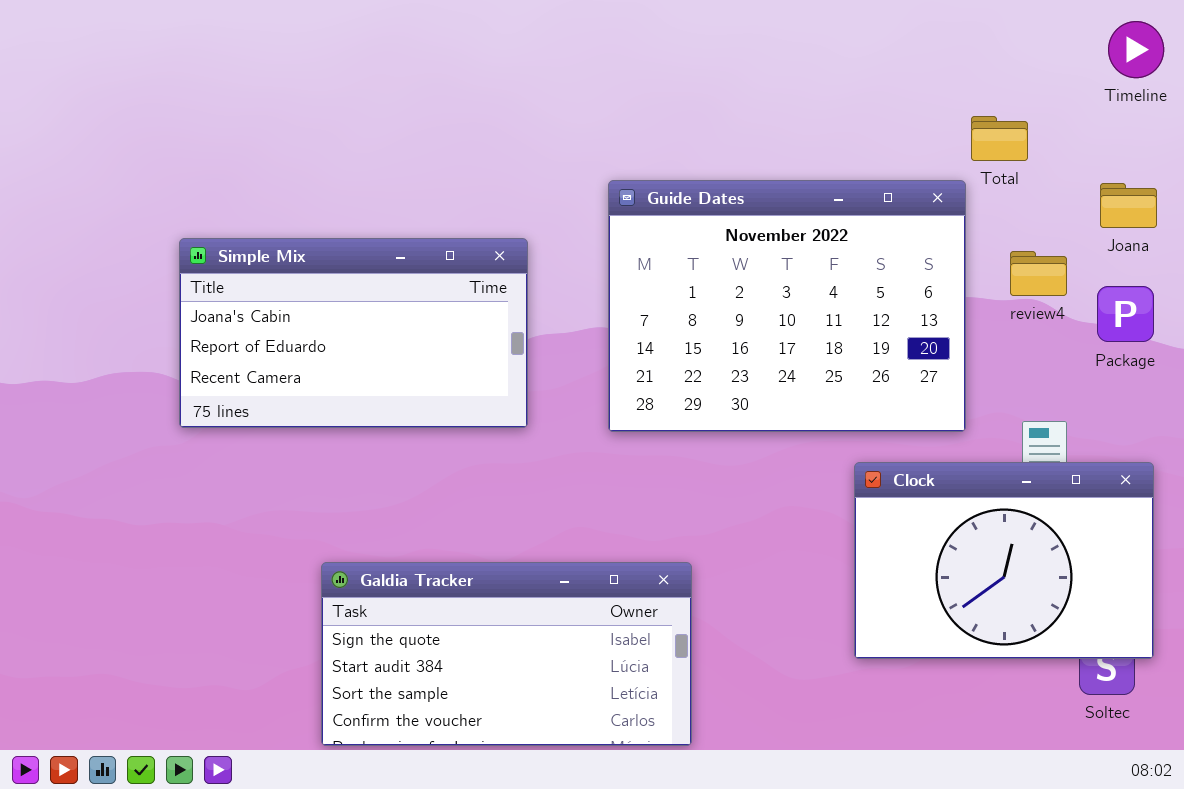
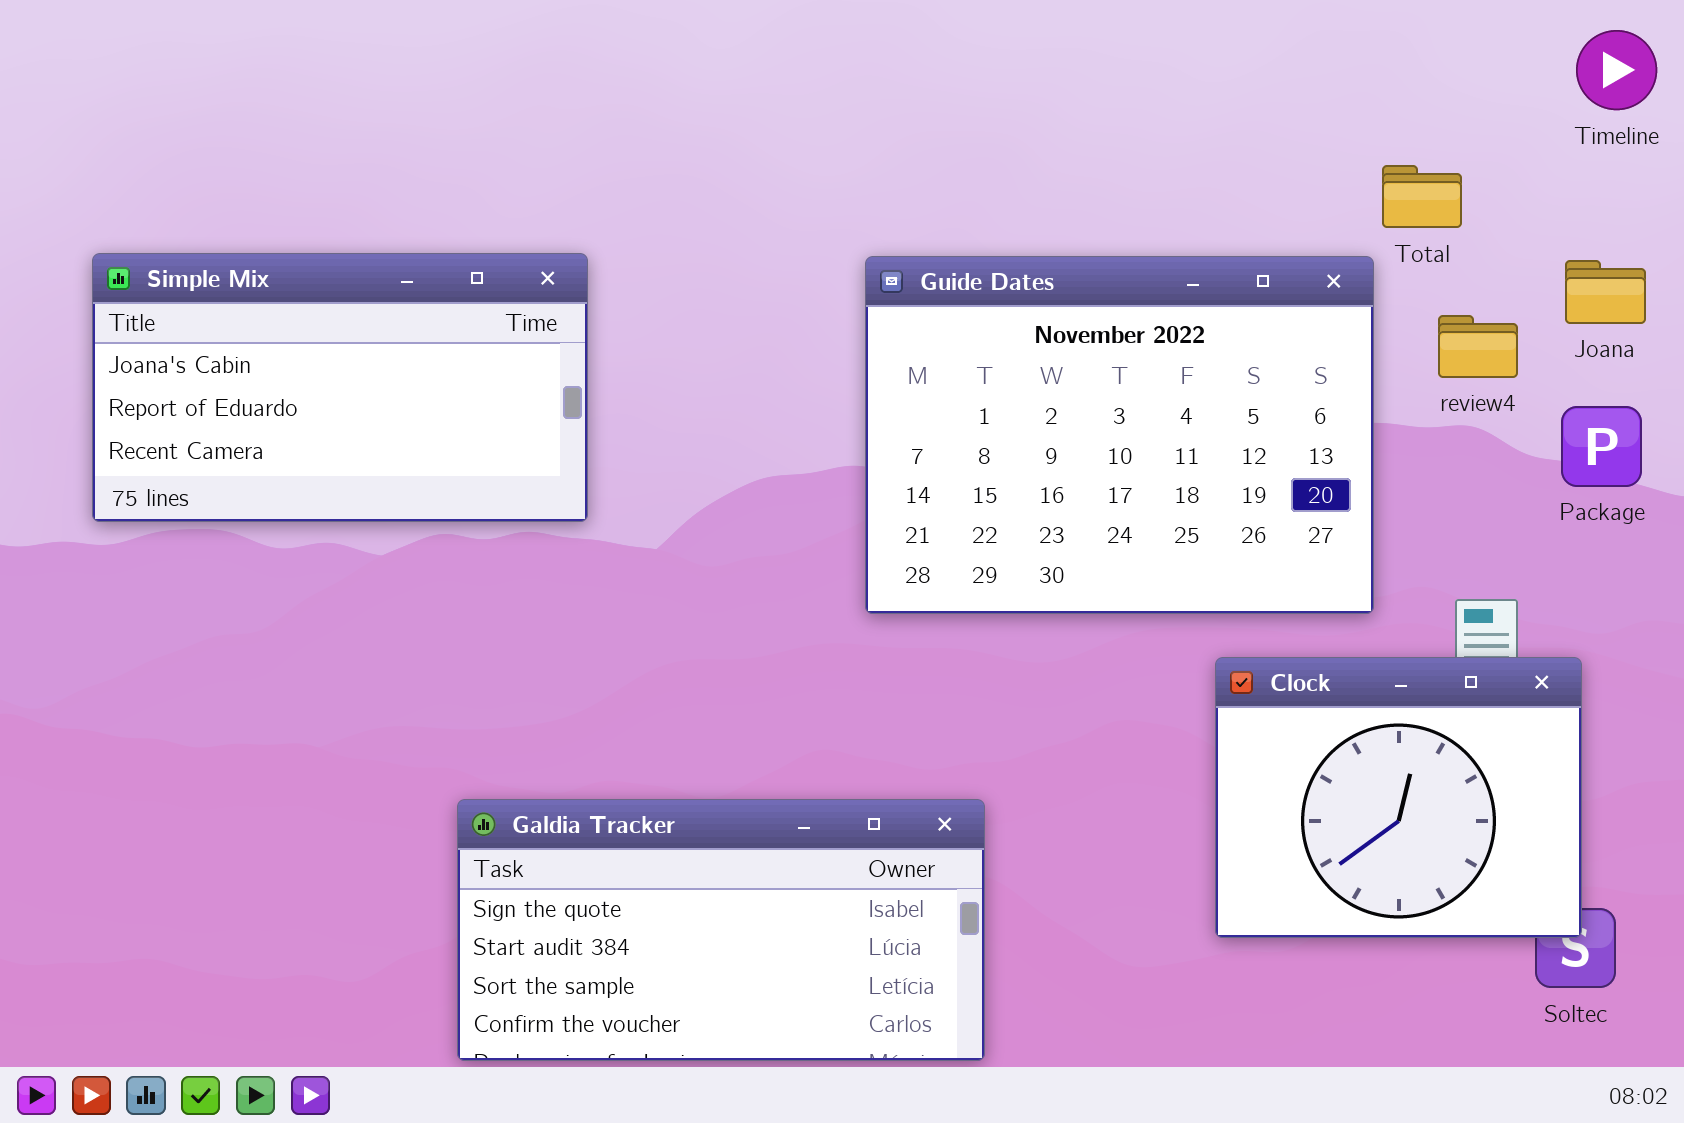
Simple Mix: [179,238,528,428] -> [92,253,588,522], moved
review4: [1010,251,1067,296] -> [1438,315,1518,378], moved
Clock: [854,462,1154,659] -> [1215,657,1582,938], resized

